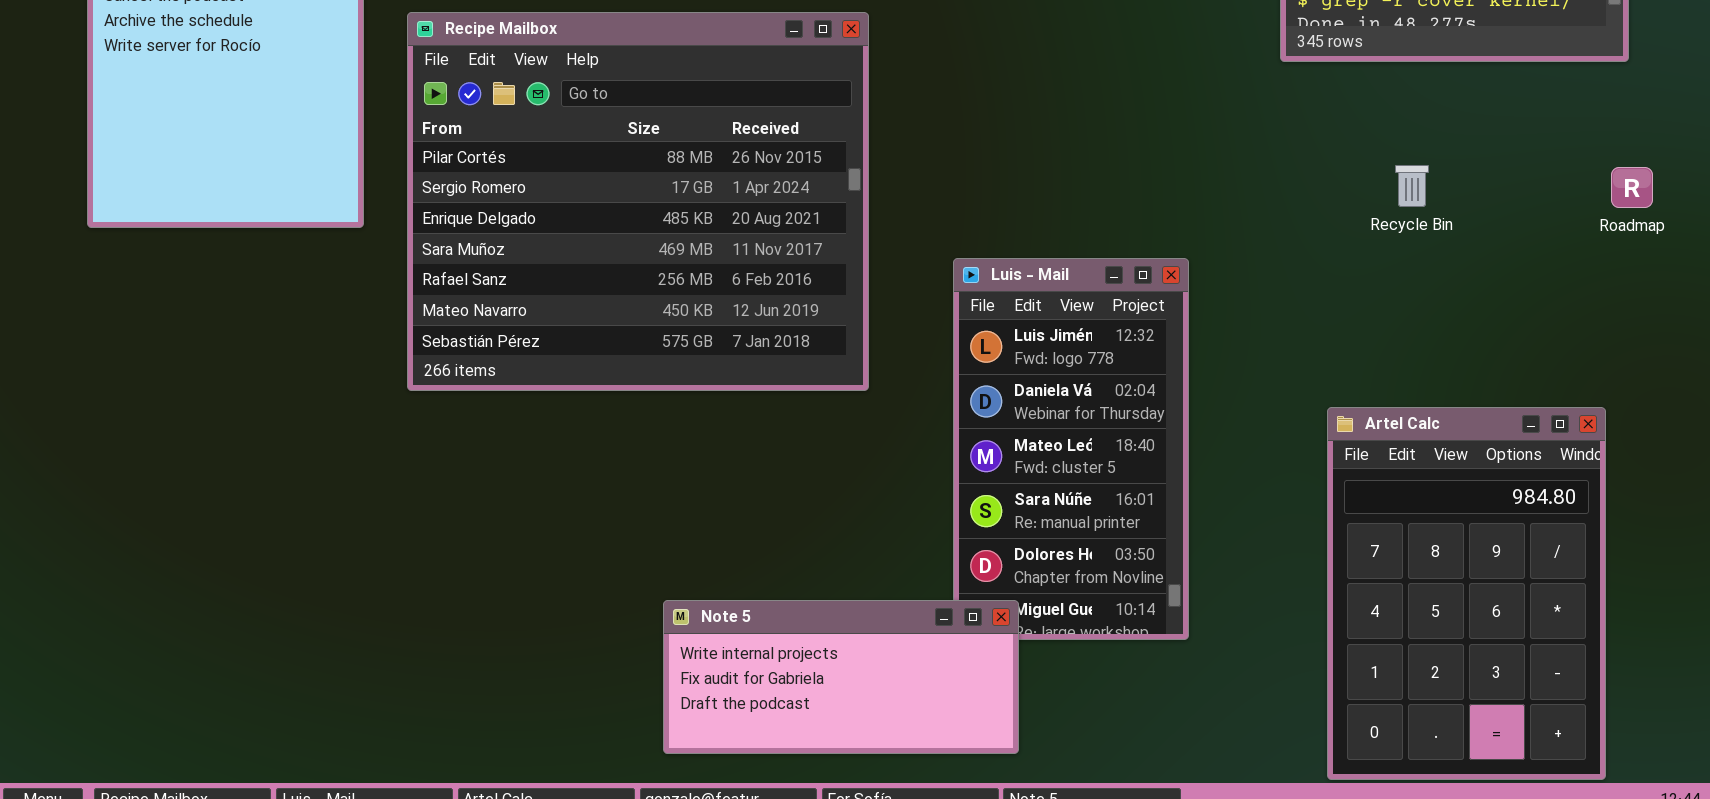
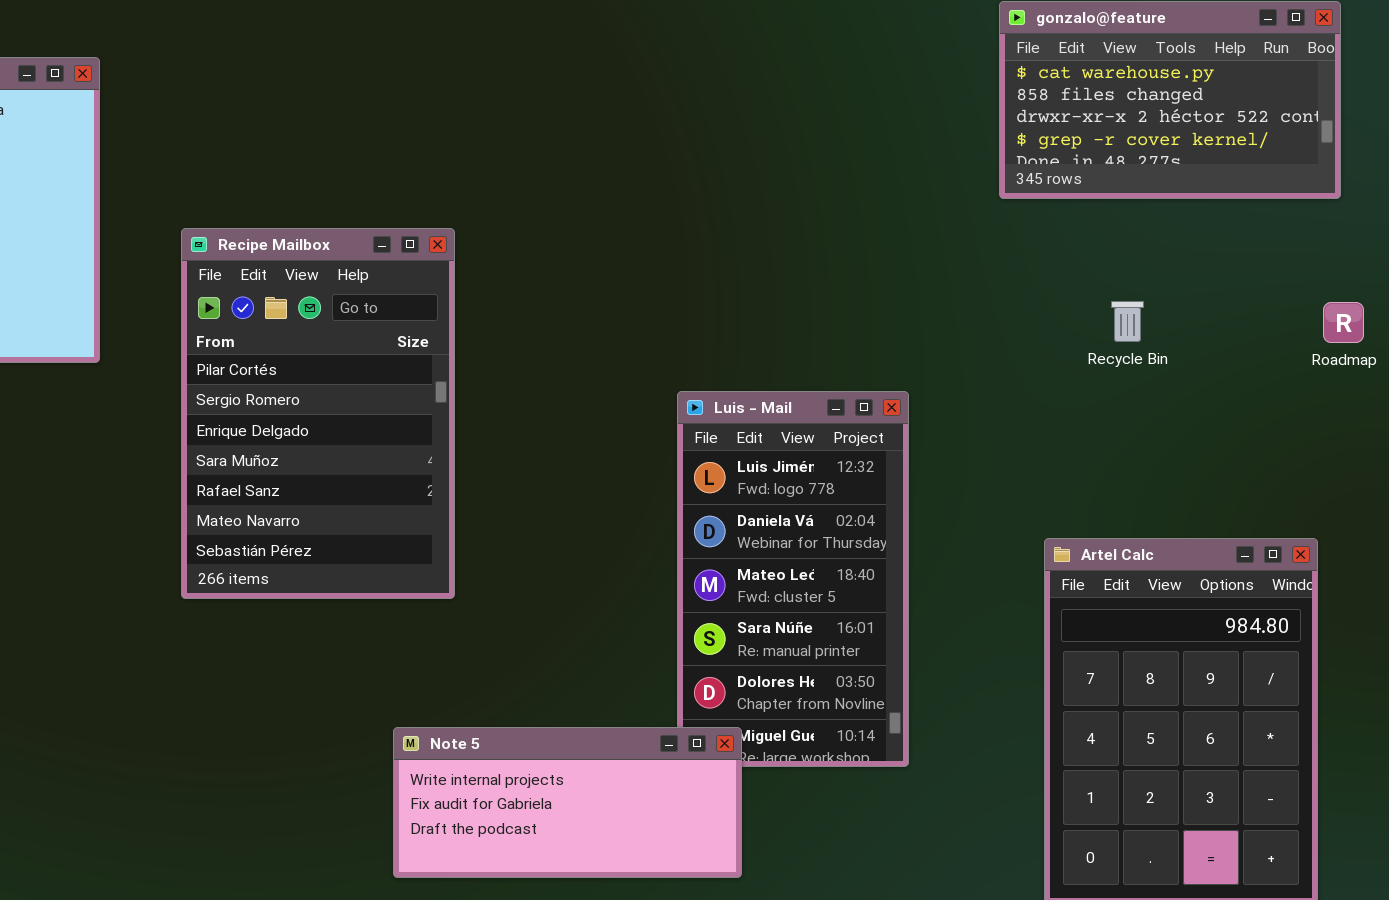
Recipe Mailbox: [407,12,869,391] -> [181,228,455,599], moved, resized

